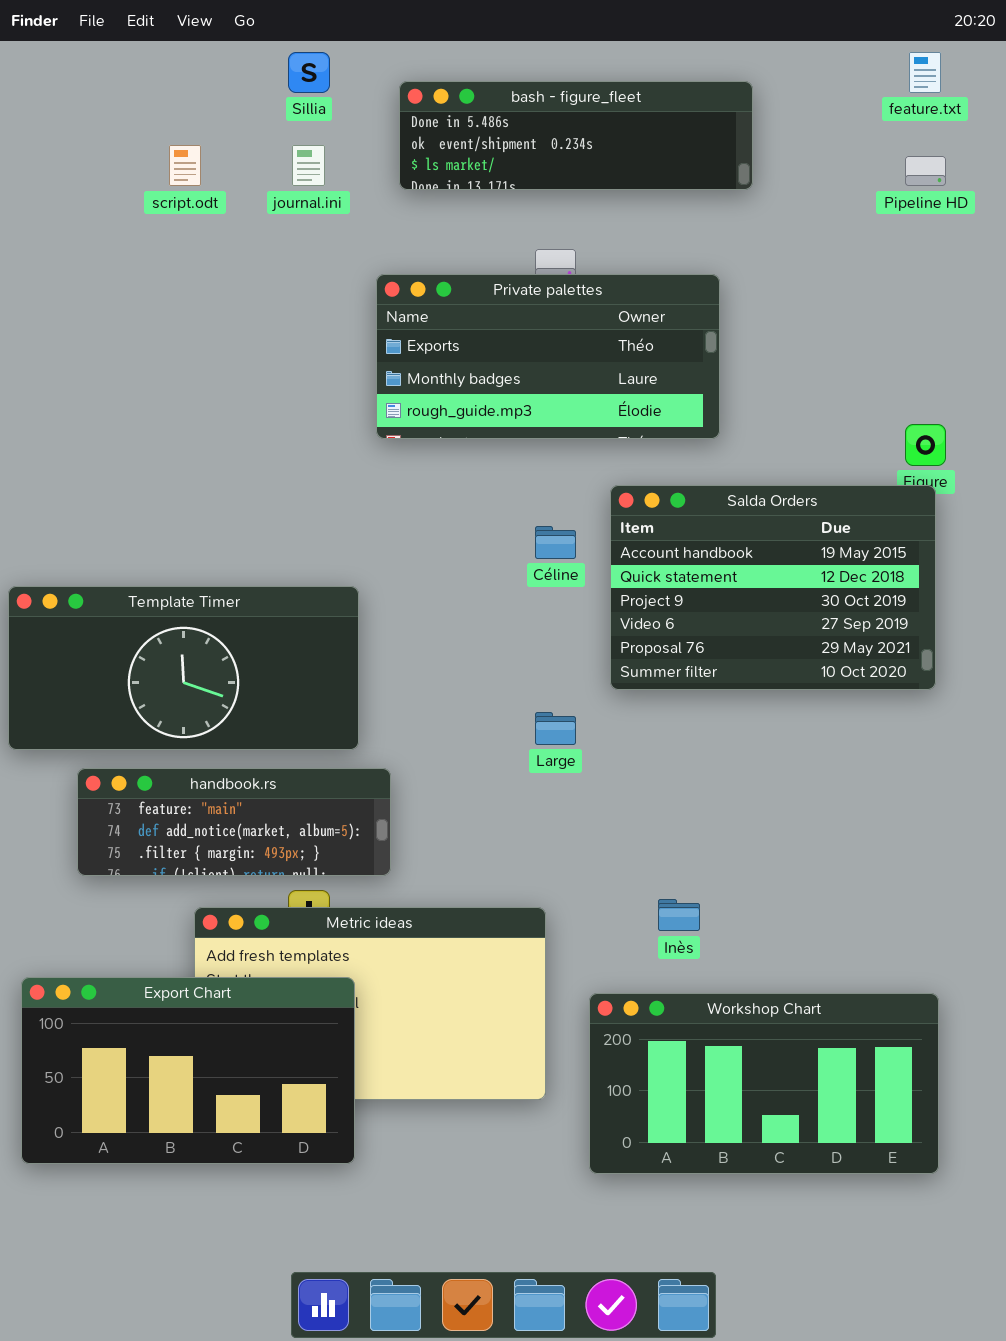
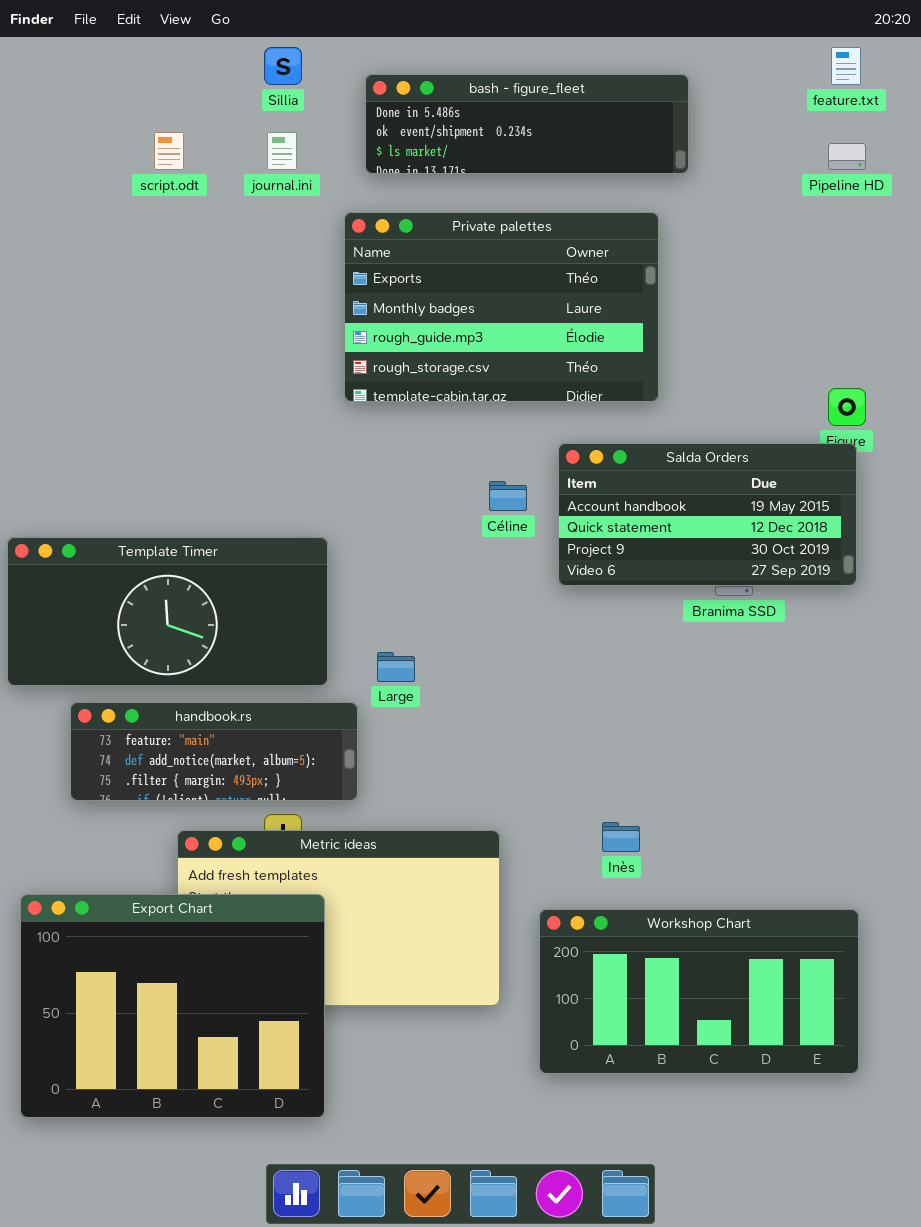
Private palettes: [376,274,720,439] -> [344,212,659,402], resized
Salda Orders: [610,485,936,690] -> [558,443,857,586], resized
Large: [535,712,576,745] -> [377,652,415,682], moved
Export Chart: [21,977,355,1164] -> [20,894,325,1118], resized

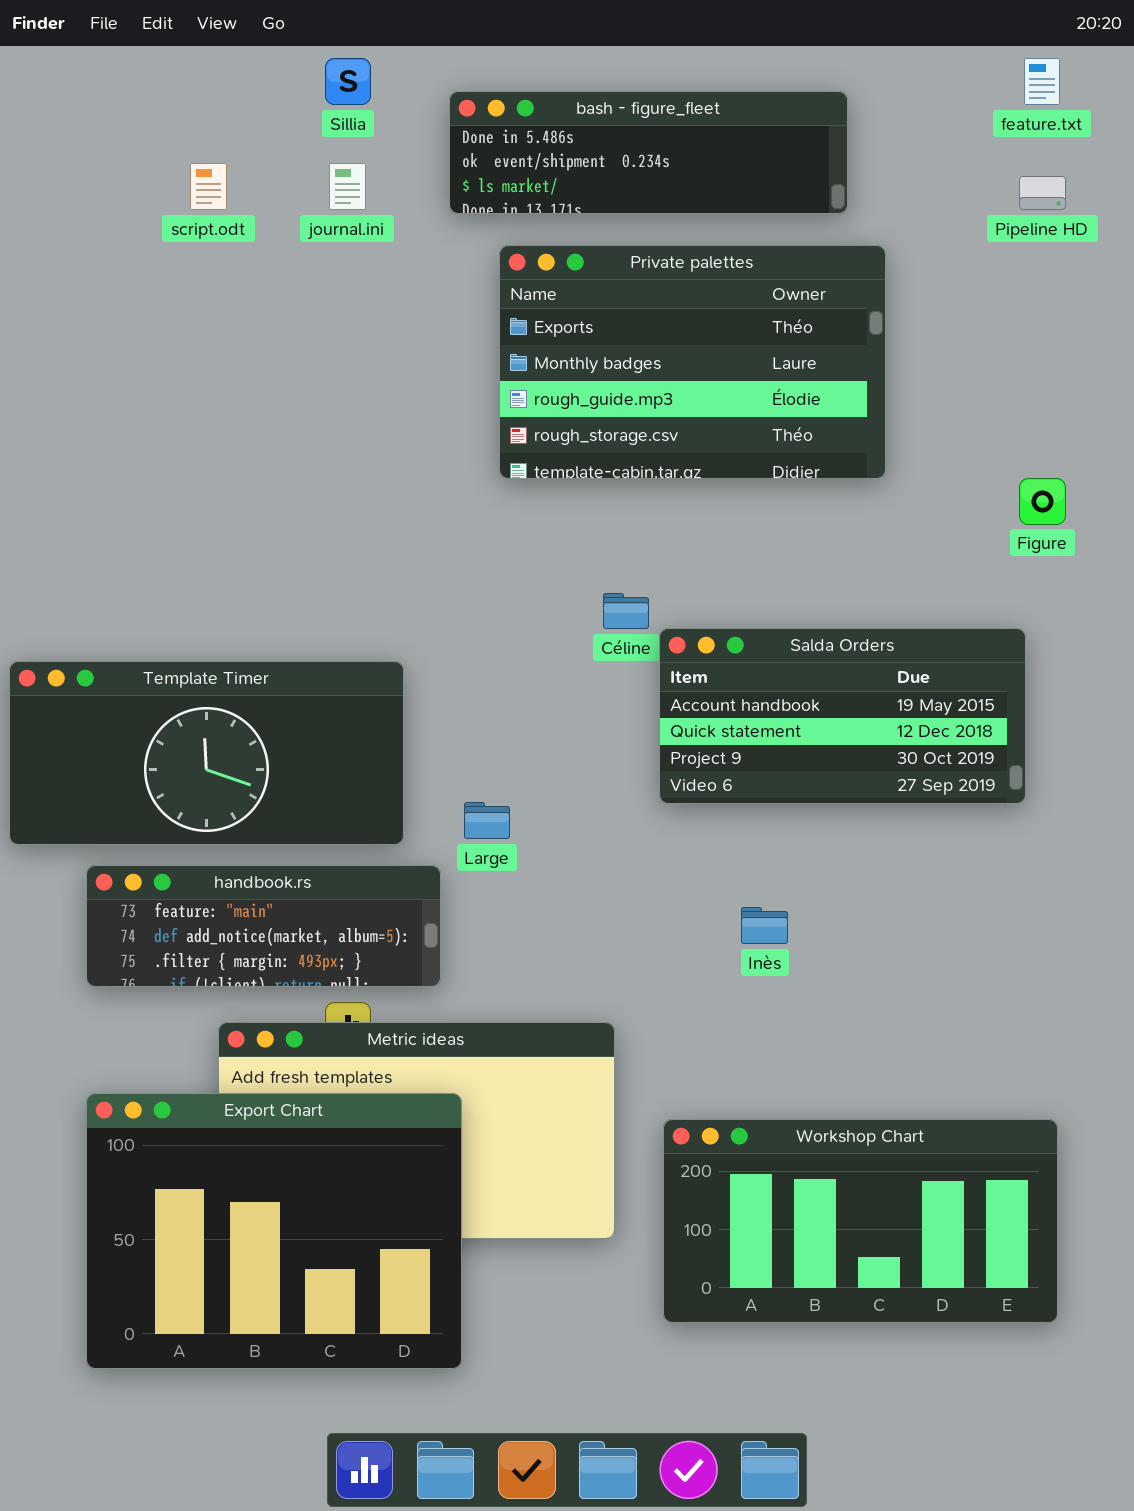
Private palettes: [344,212,659,402] -> [499,245,886,479], moved
Salda Orders: [558,443,857,586] -> [659,628,1026,804], moved
Inès: [602,822,640,852] -> [741,907,788,944], moved
Export Chart: [20,894,325,1118] -> [86,1093,462,1369], moved

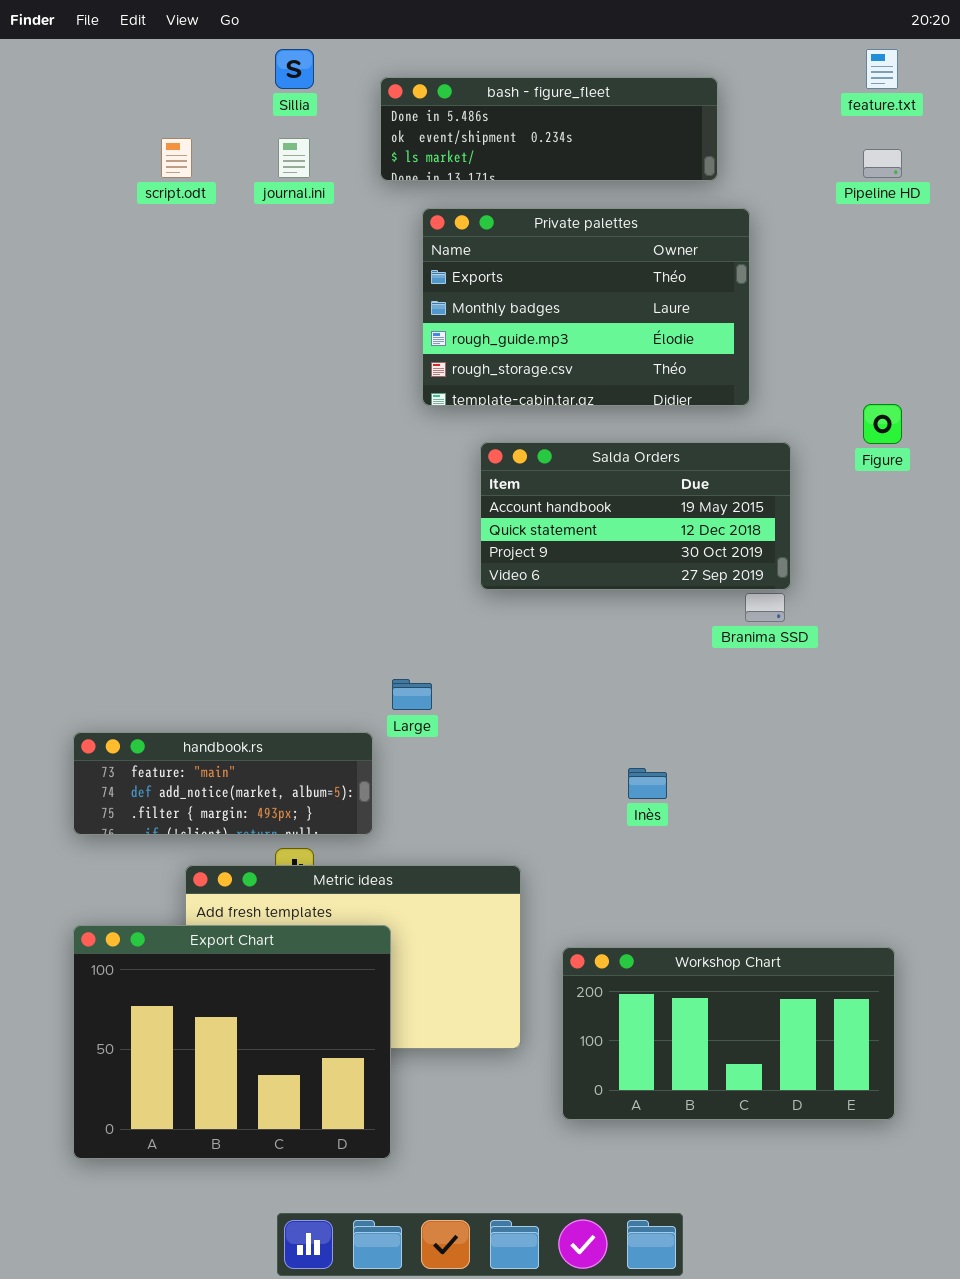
Salda Orders: [659,628,1026,804] -> [480,442,791,590], moved
Template Timer: [9,661,404,845] -> none, closed

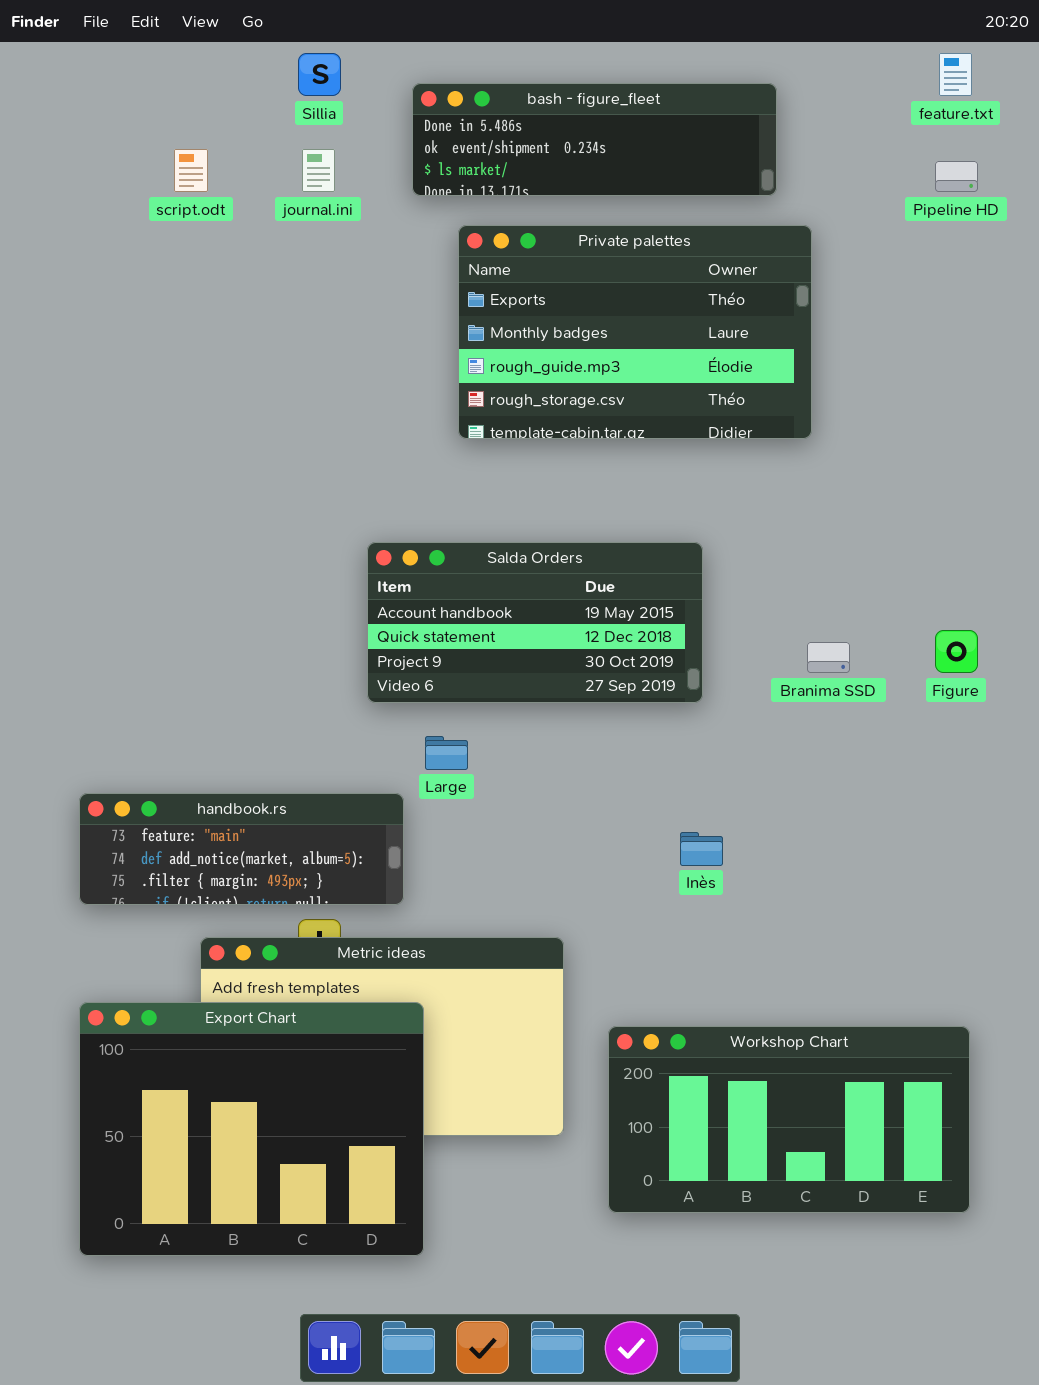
Figure: [863,404,902,444] -> [935,630,978,673], moved
Salda Orders: [480,442,791,590] -> [367,542,703,703], moved

